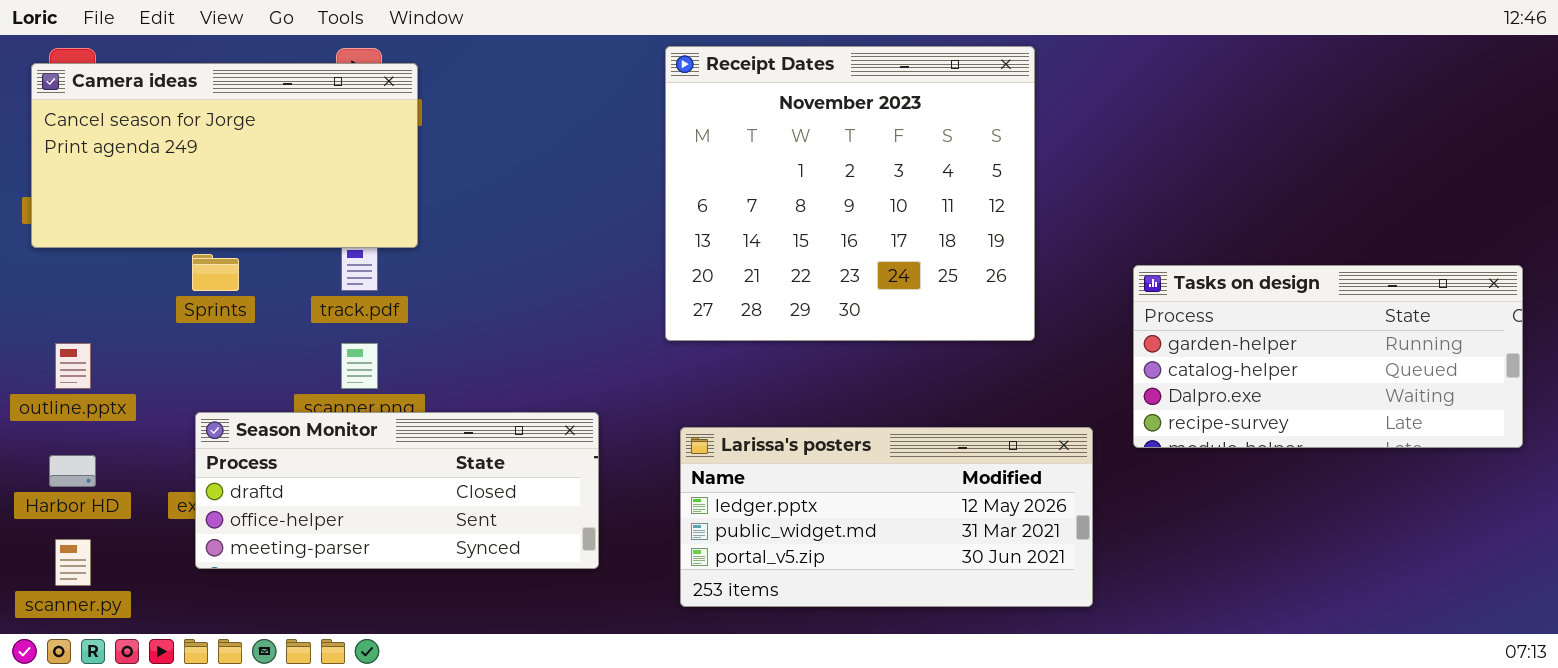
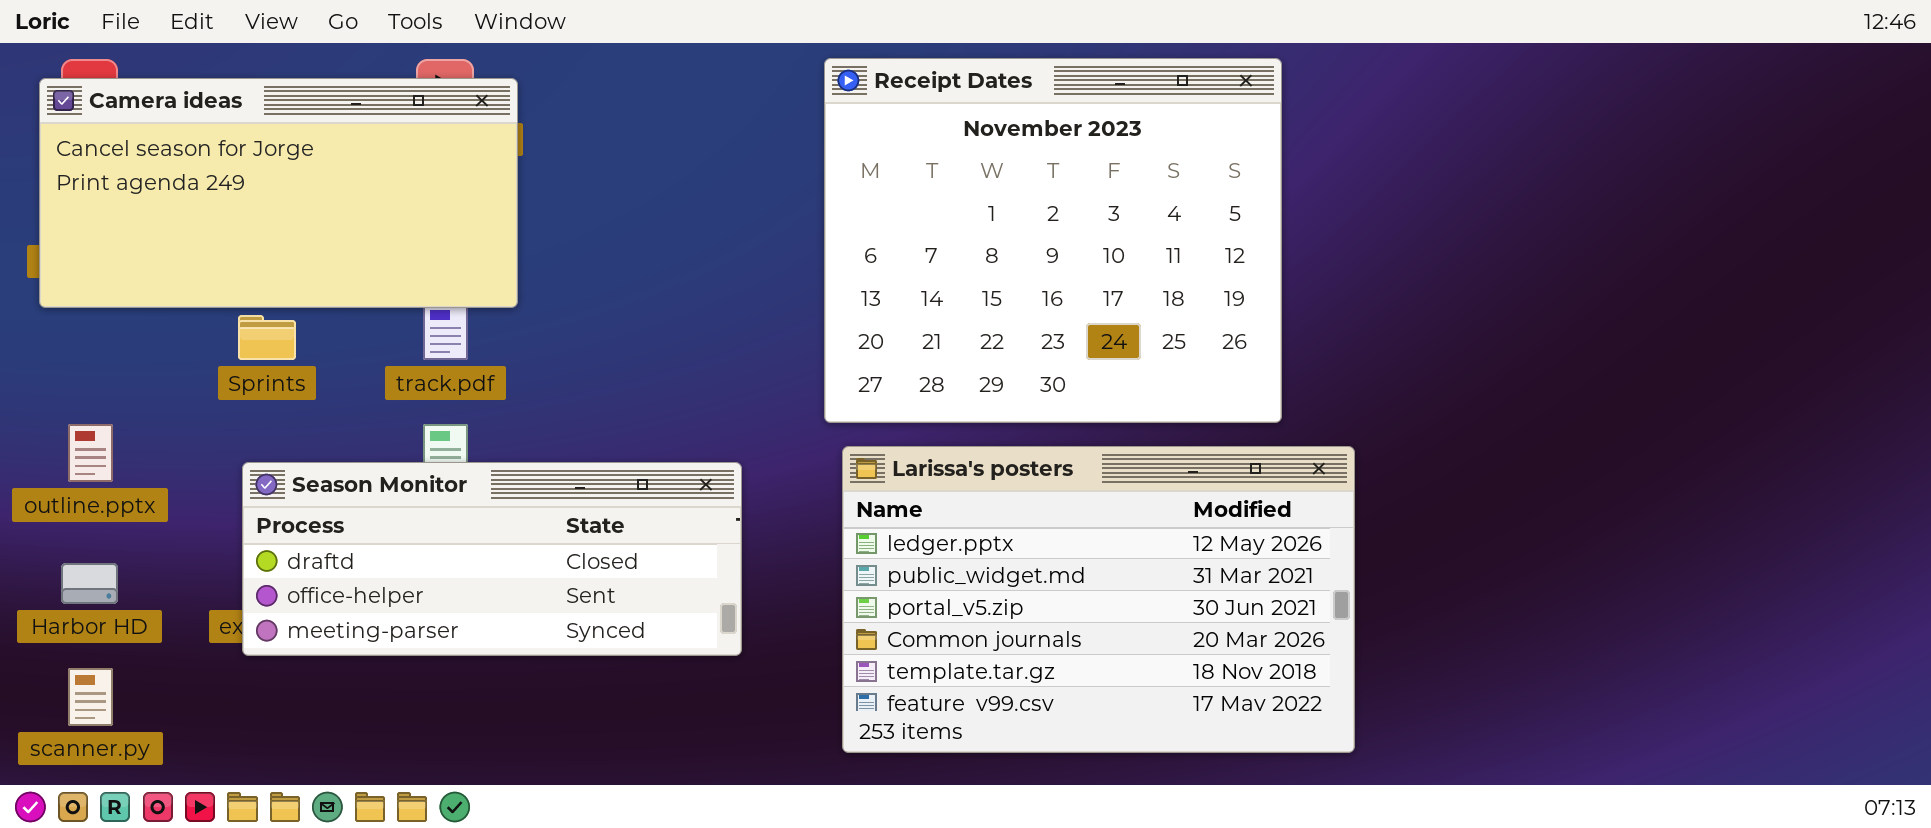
Tasks on design: [1133,265,1523,448] -> none, closed
Season Monitor: [195,412,599,569] -> [242,462,742,656], moved
Larissa's posters: [680,427,1093,607] -> [842,446,1355,753], resized

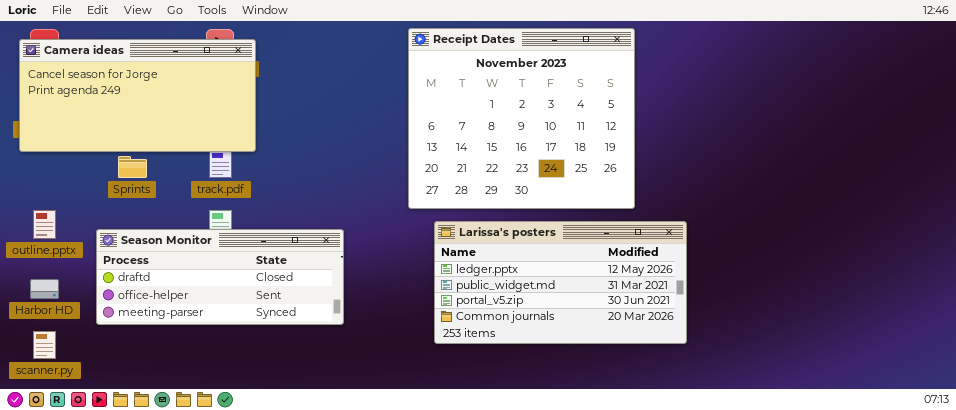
Larissa's posters: [842,446,1355,753] -> [434,221,687,344], moved, resized
Season Monitor: [242,462,742,656] -> [96,229,344,325], moved

